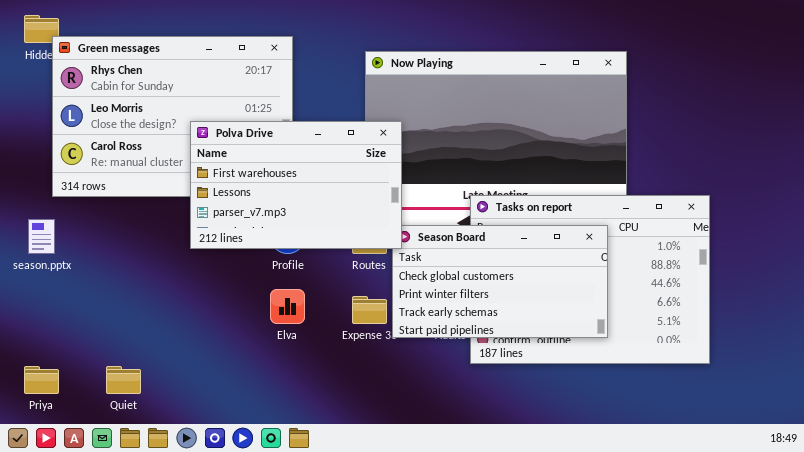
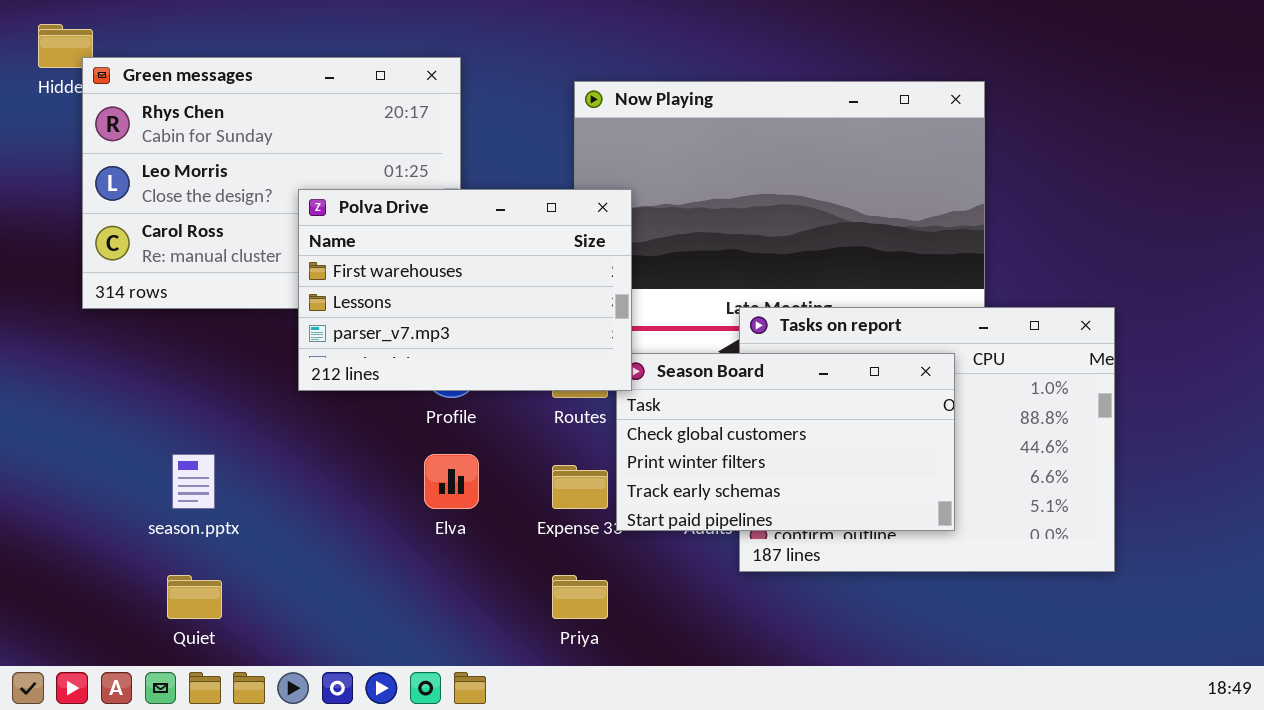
season.pptx: [28,219,55,254] -> [172,454,215,509], moved
Priya: [24,366,59,394] -> [552,575,608,619], moved

